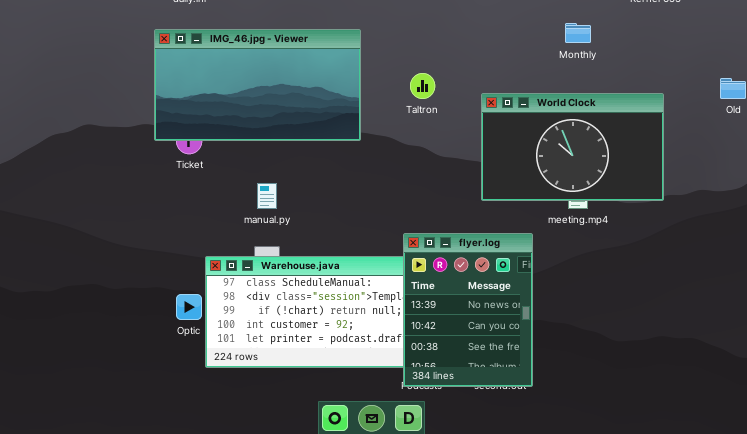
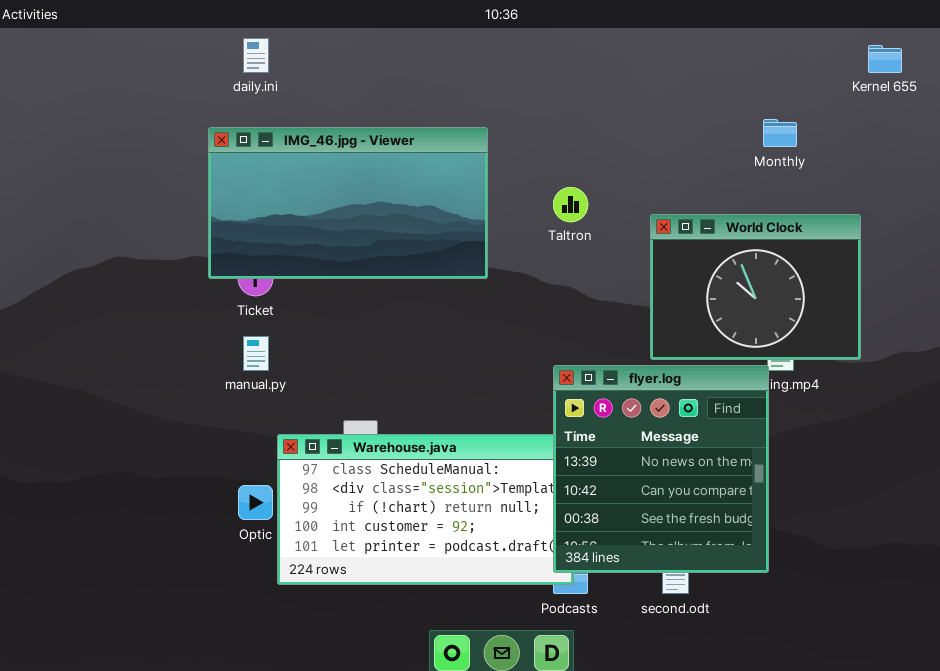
World Clock: [481,93,664,201] -> [650,214,861,360], resized
manual.py: [257,183,277,209] -> [243,336,269,371], moved
flyer.log: [403,233,533,387] -> [553,365,769,573], moved, resized

